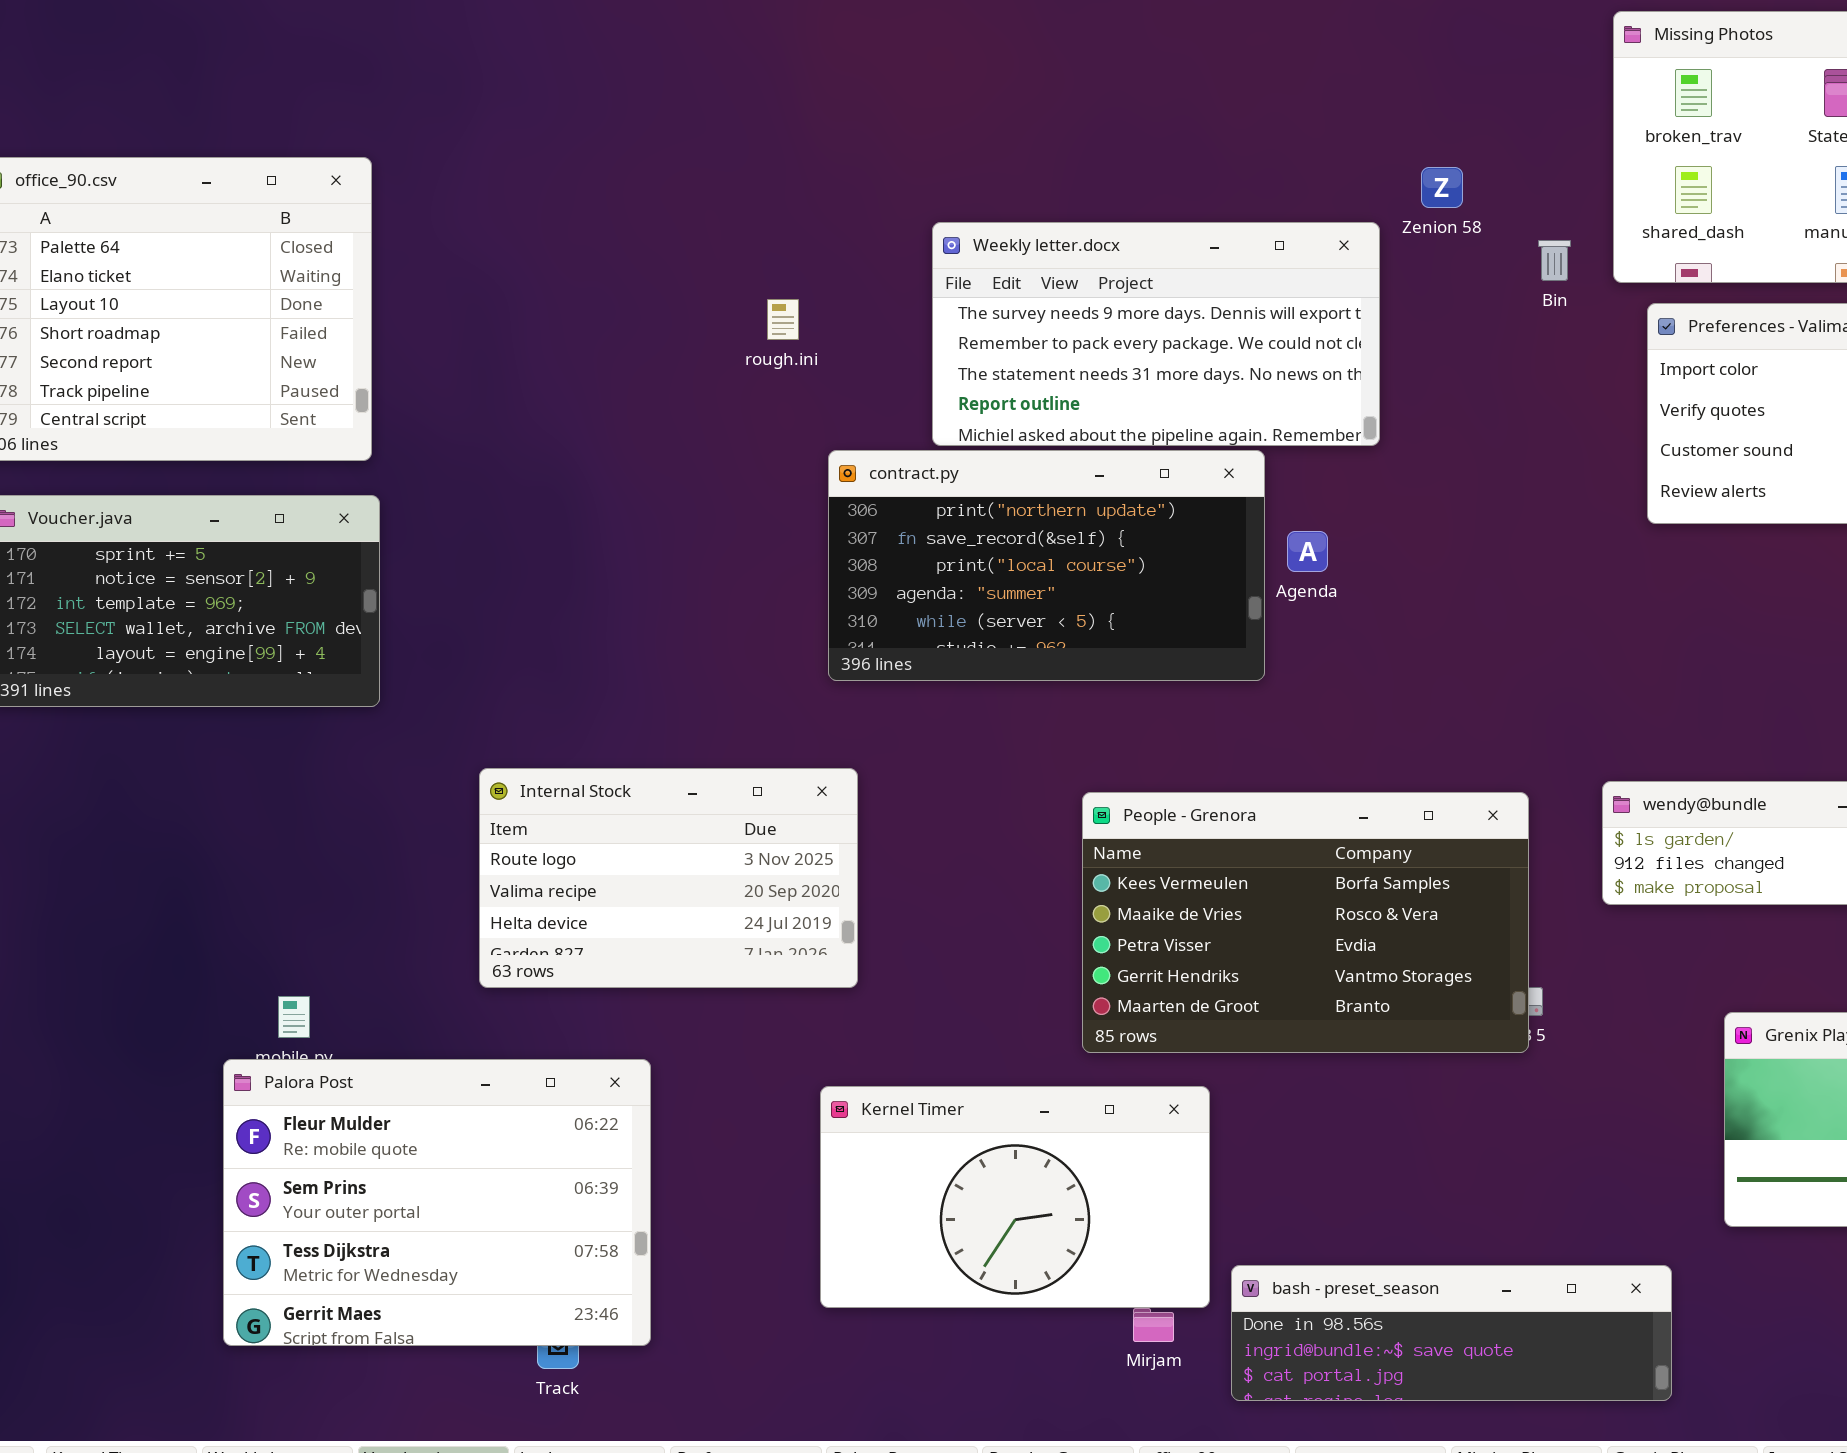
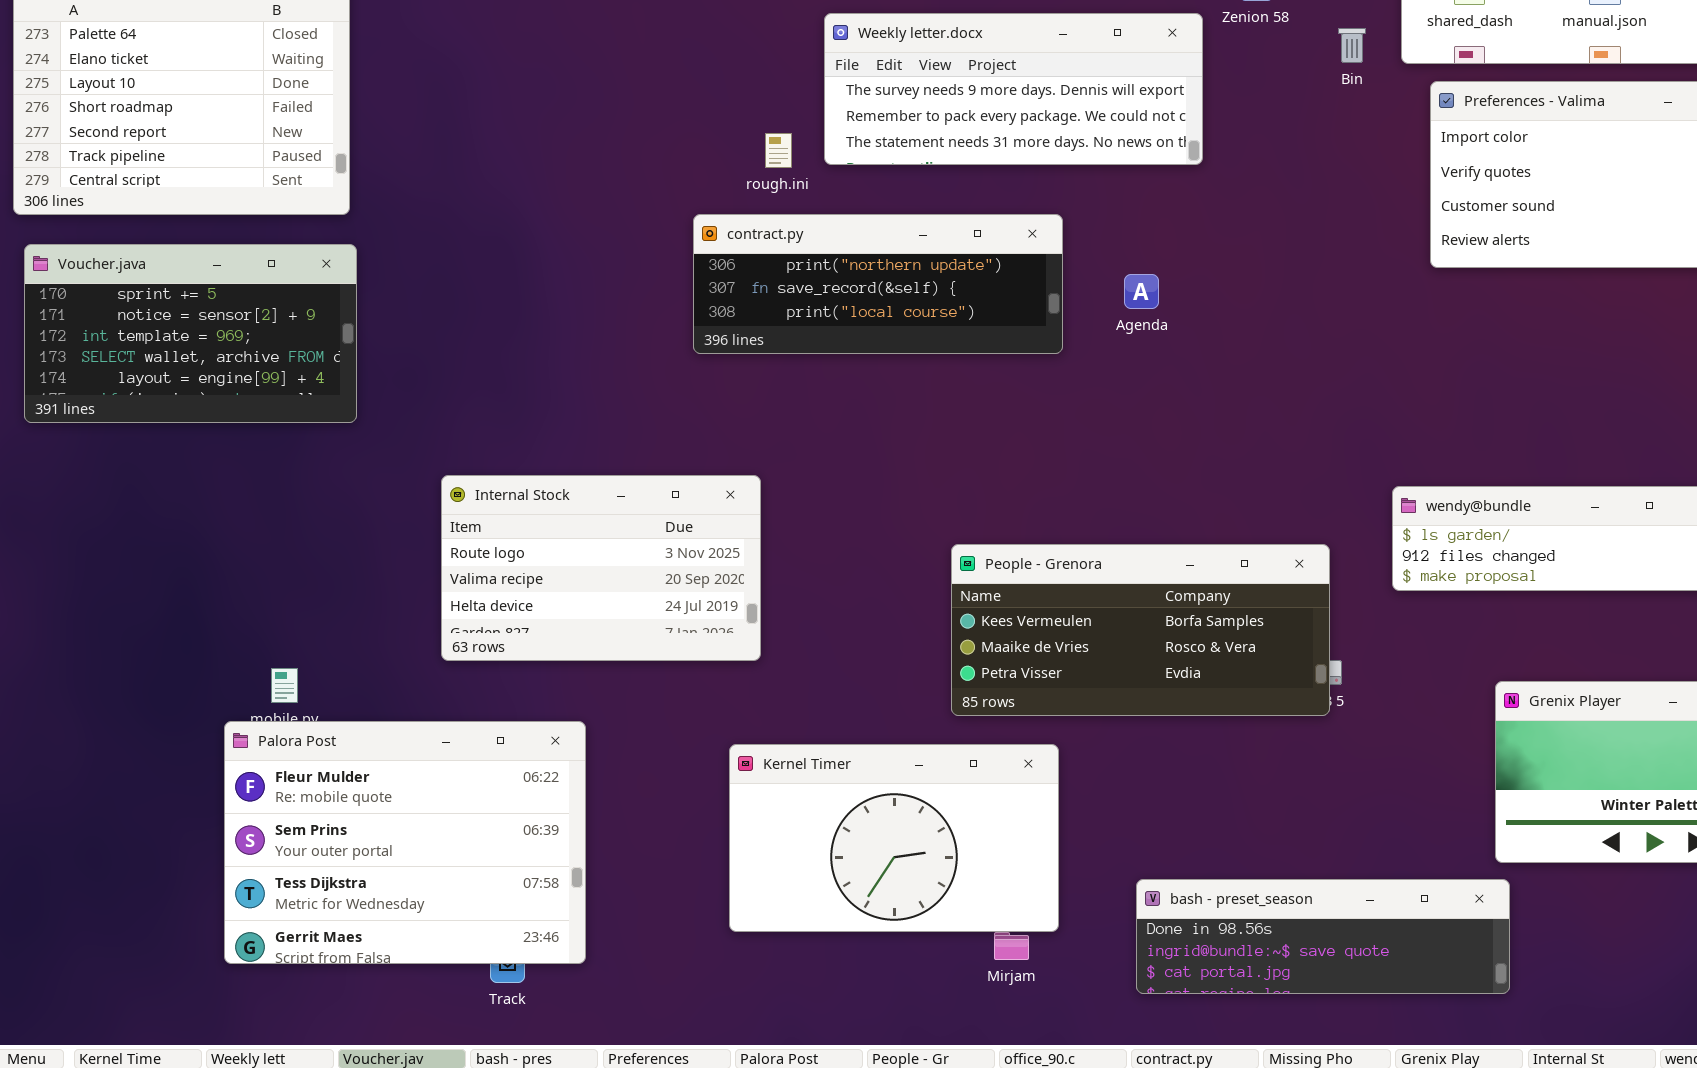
Weekly letter.docx: [932,222,1380,446] -> [824,13,1203,165], resized
rough.ini: [767,299,799,340] -> [765,133,792,168], moved
contract.py: [828,450,1265,681] -> [693,214,1063,354], moved, resized
People - Grenora: [1082,792,1529,1053] -> [951,544,1330,716], resized
bash - preset_season: [1231,1265,1672,1401] -> [1136,879,1510,994], moved

